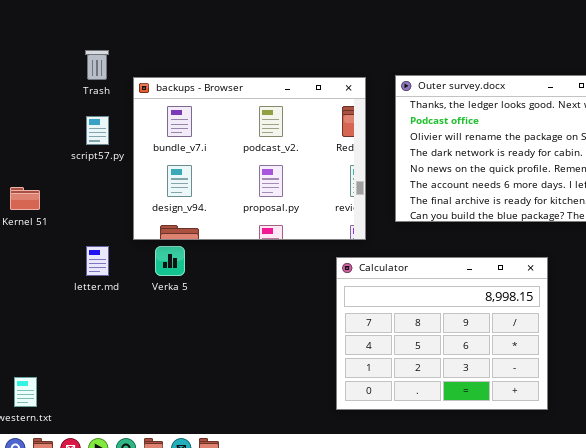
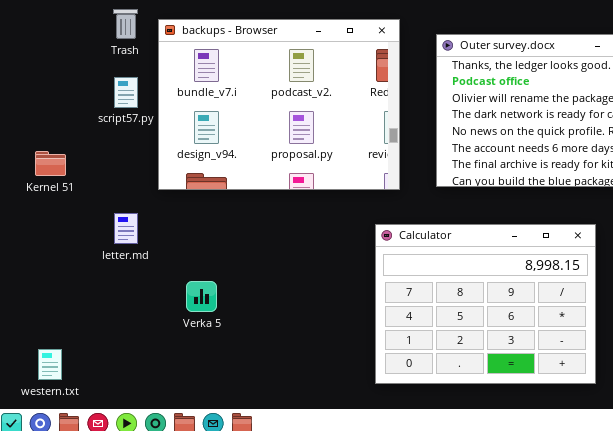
backups - Browser: [133,77,366,240] -> [158,19,400,190], moved
Verka 5: [155,246,185,276] -> [186,281,217,312], moved

